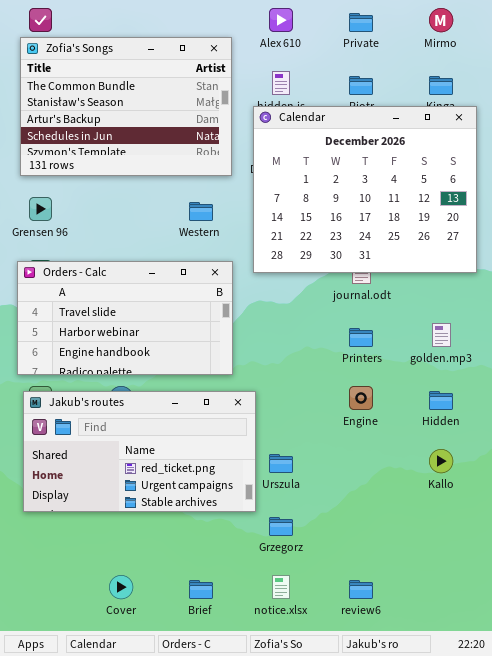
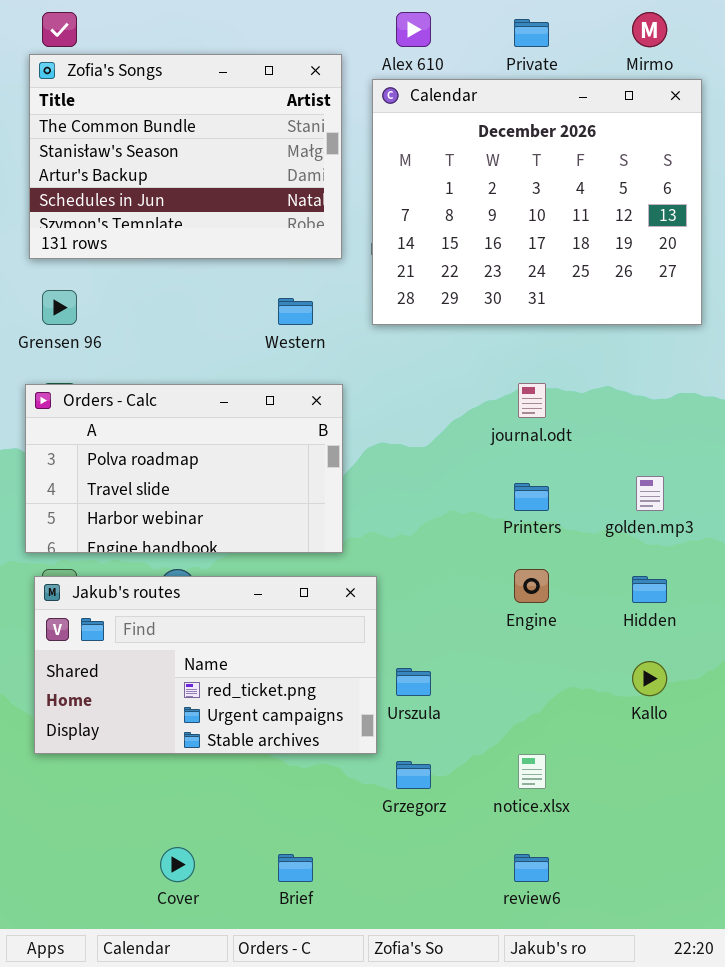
Calendar: [253,106,477,273] -> [372,79,702,325], moved
Orders - Calc: [17,261,233,375] -> [25,384,343,553], scrolled up 1 row
notice.xlsx: [272,575,290,599] -> [518,754,546,789], moved

